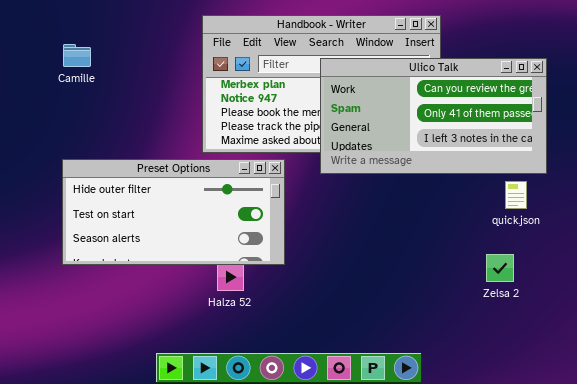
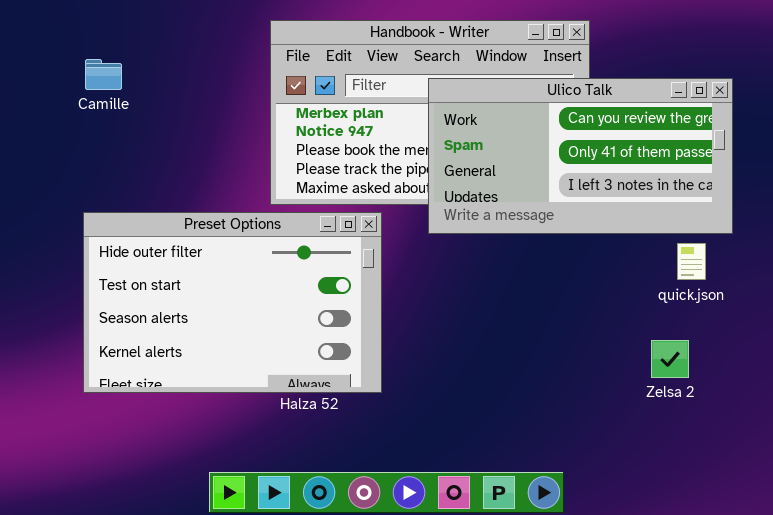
Preset Options: [62,159,285,265] -> [83,212,382,393], resized

